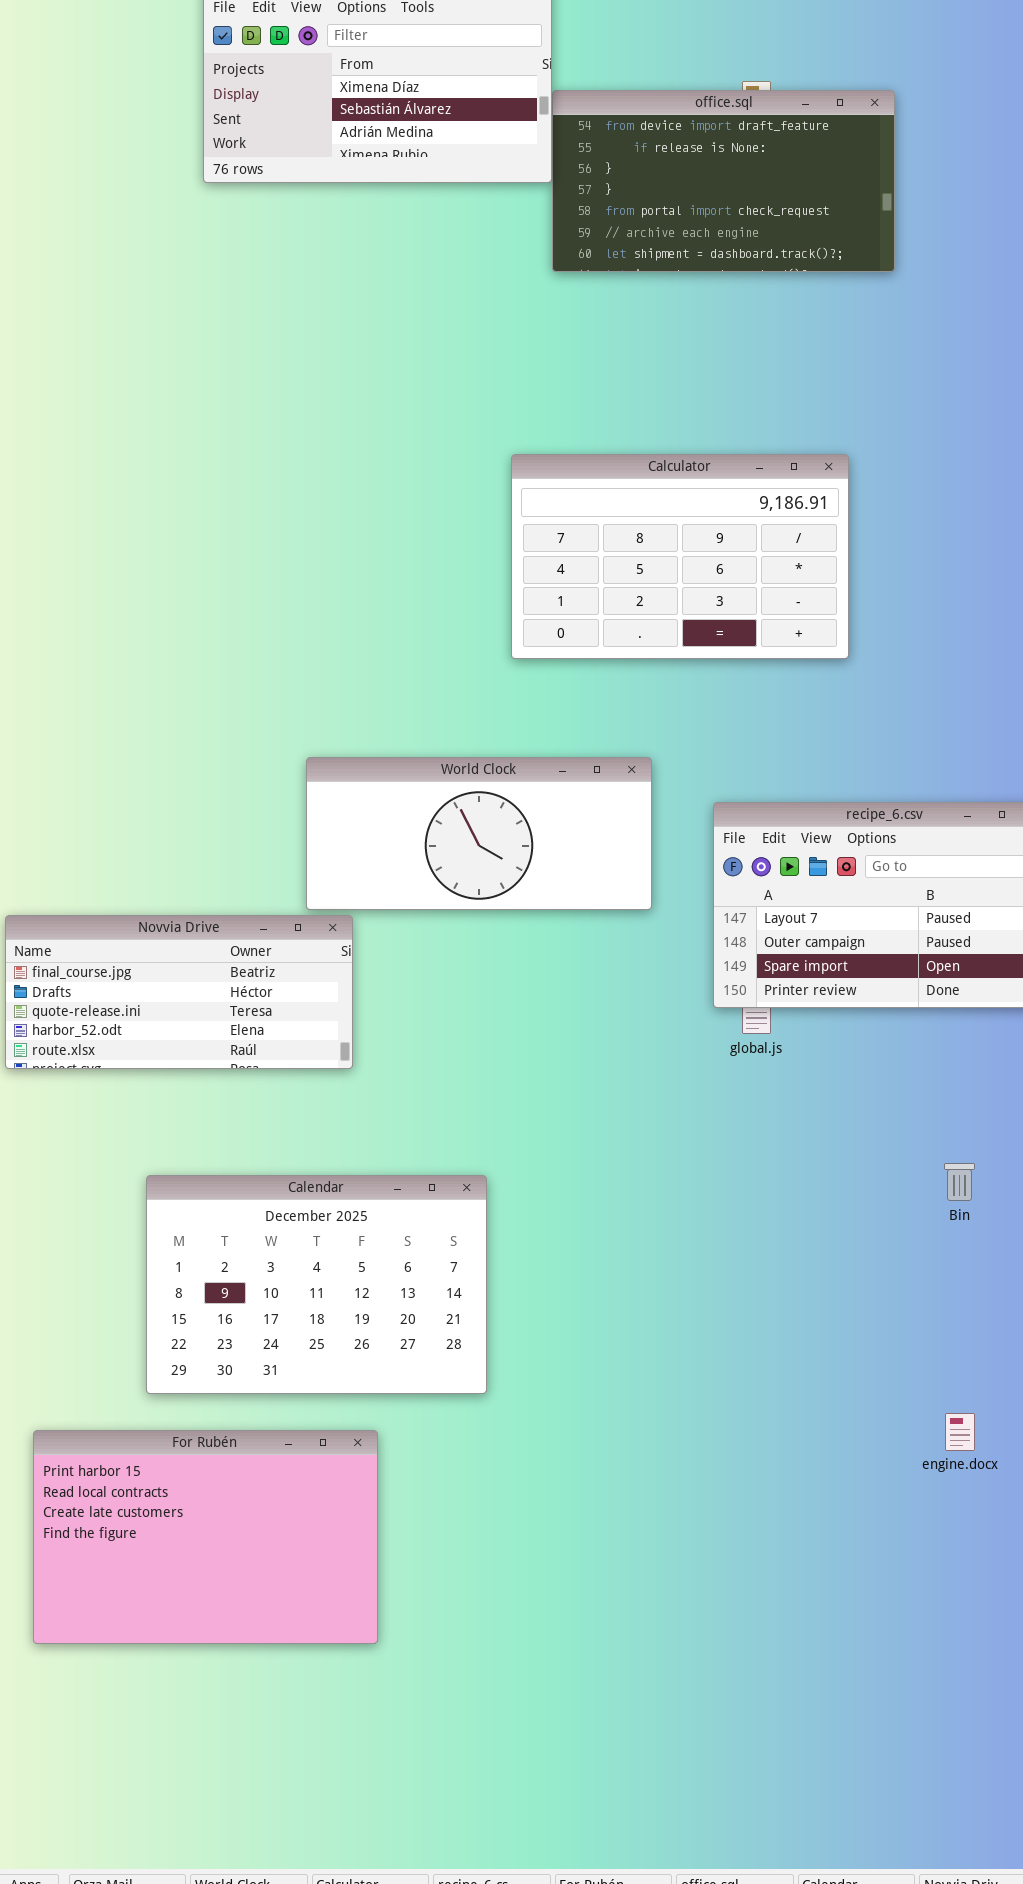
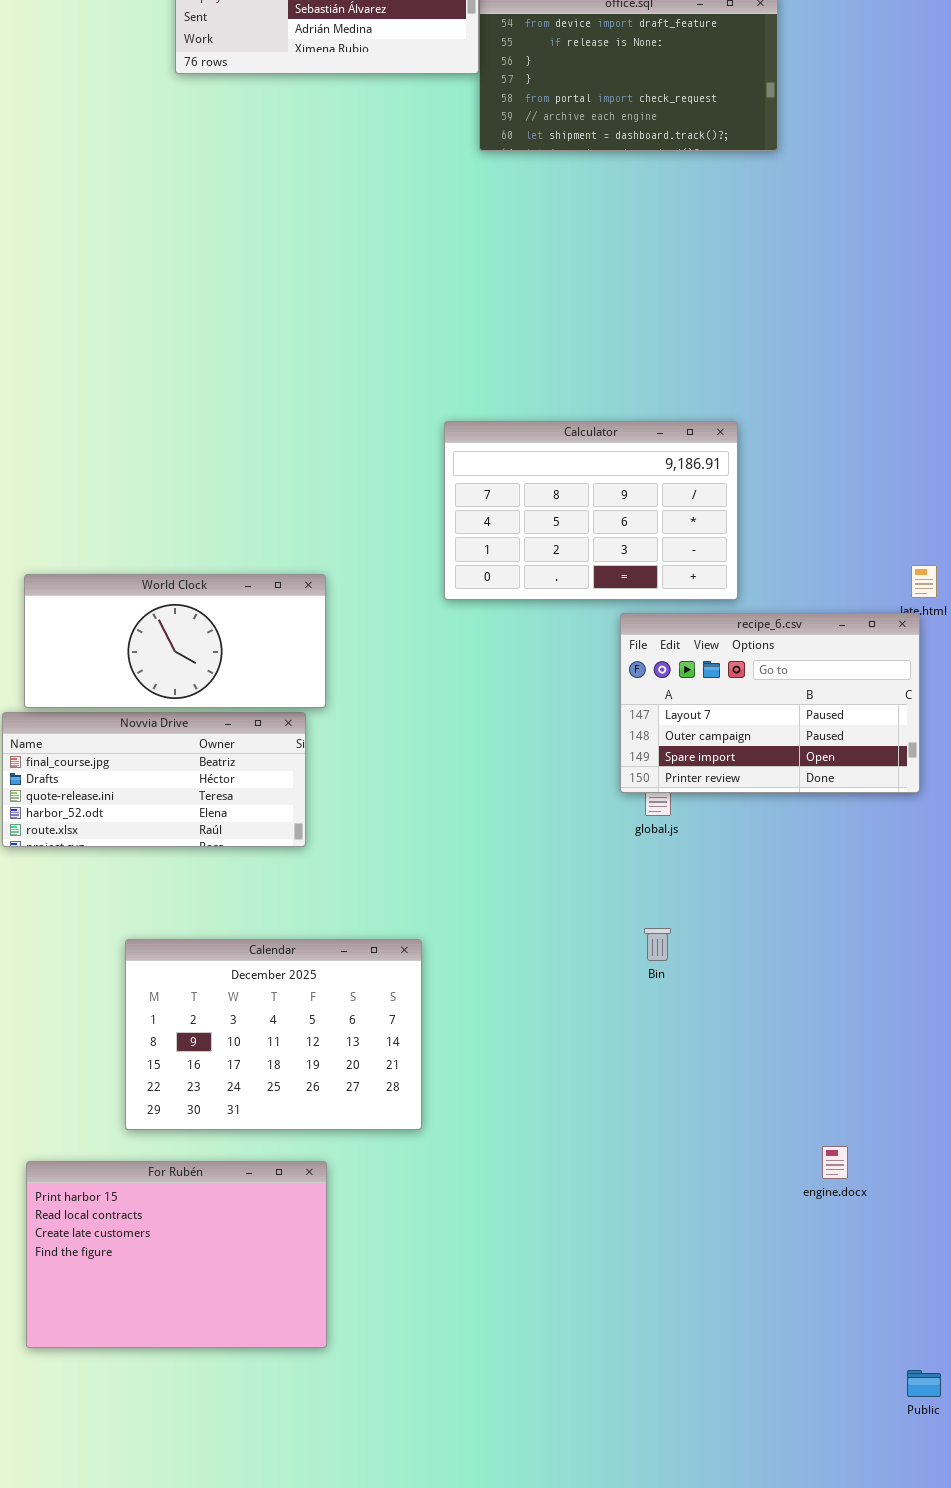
Calculator: [511,454,849,659] -> [444,421,738,600], moved
World Clock: [306,757,652,910] -> [24,574,326,708], moved
Bin: [944,1163,975,1201] -> [644,928,671,961], moved

